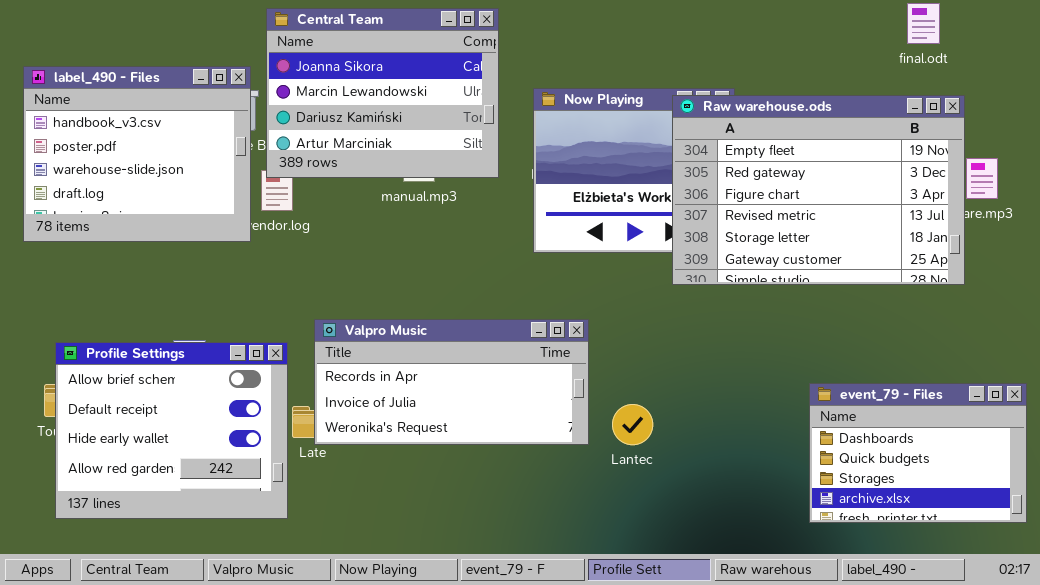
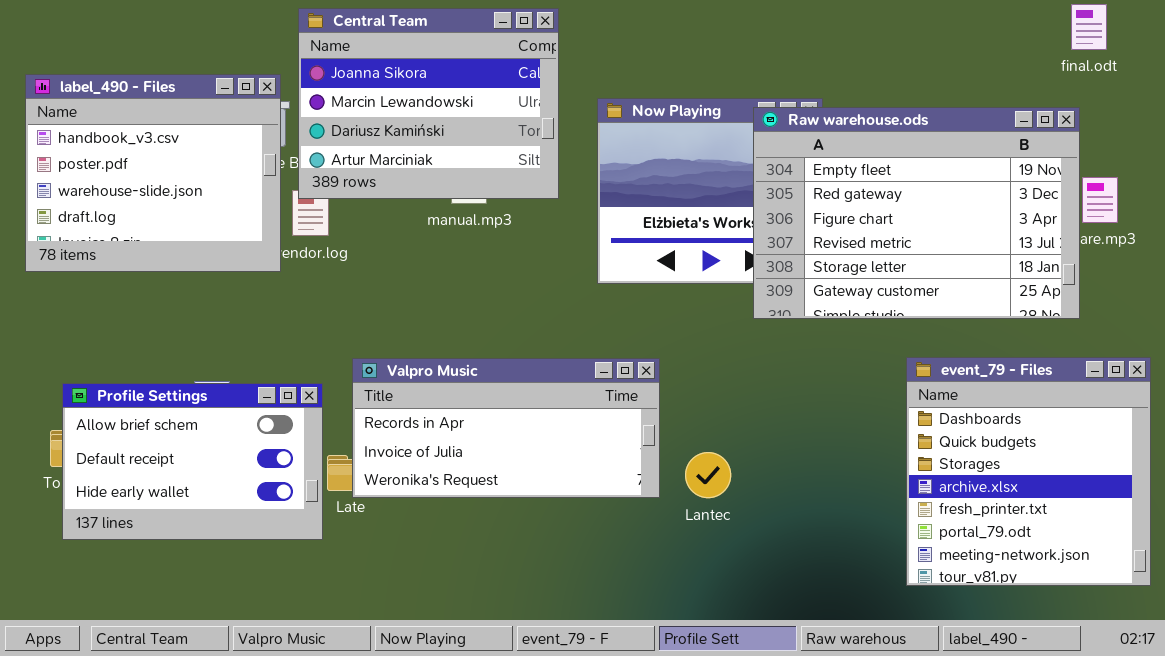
final.odt: [907,3,940,44] -> [1071,4,1107,50], moved
Profile Settings: [55,342,288,519] -> [62,383,323,540], resized
event_79 - Files: [809,383,1027,523] -> [906,357,1151,586], resized

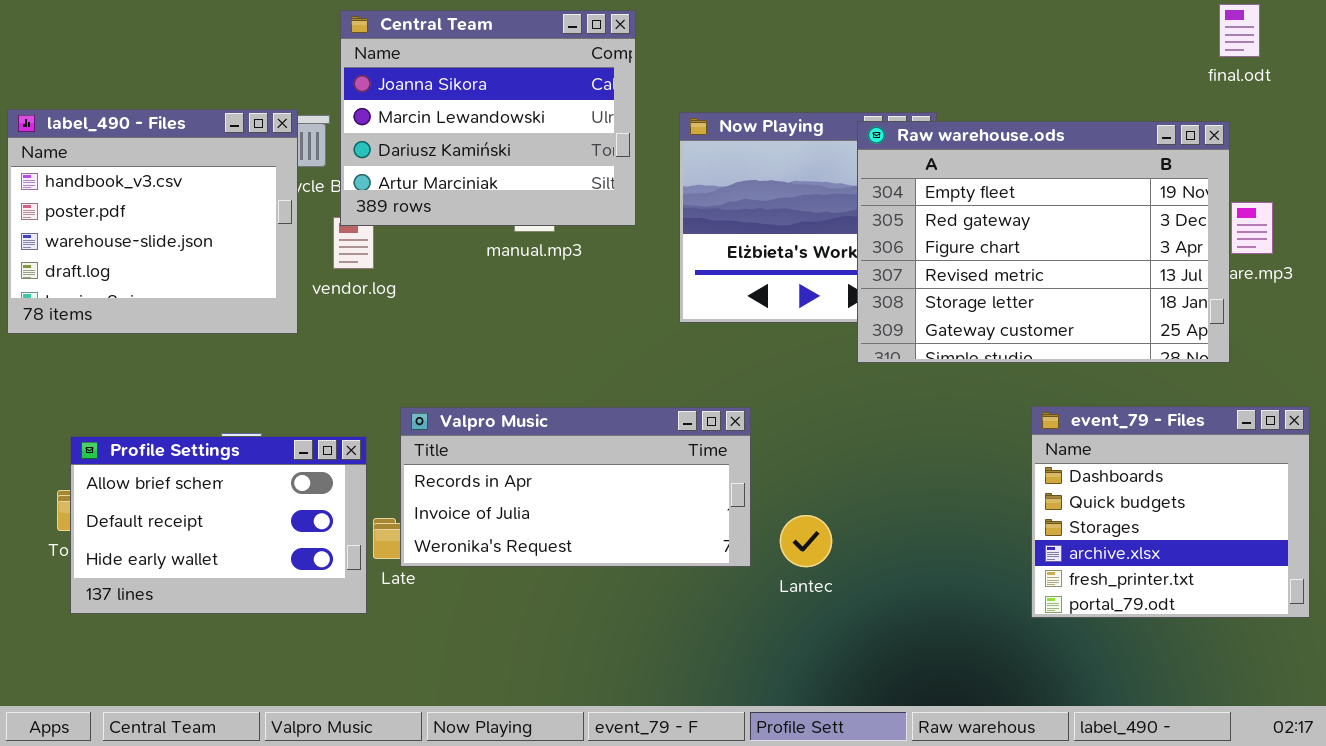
label_490 - Files: [25,74,281,272] -> [7,109,298,334], moved
event_79 - Files: [906,357,1151,586] -> [1031,406,1310,618], resized

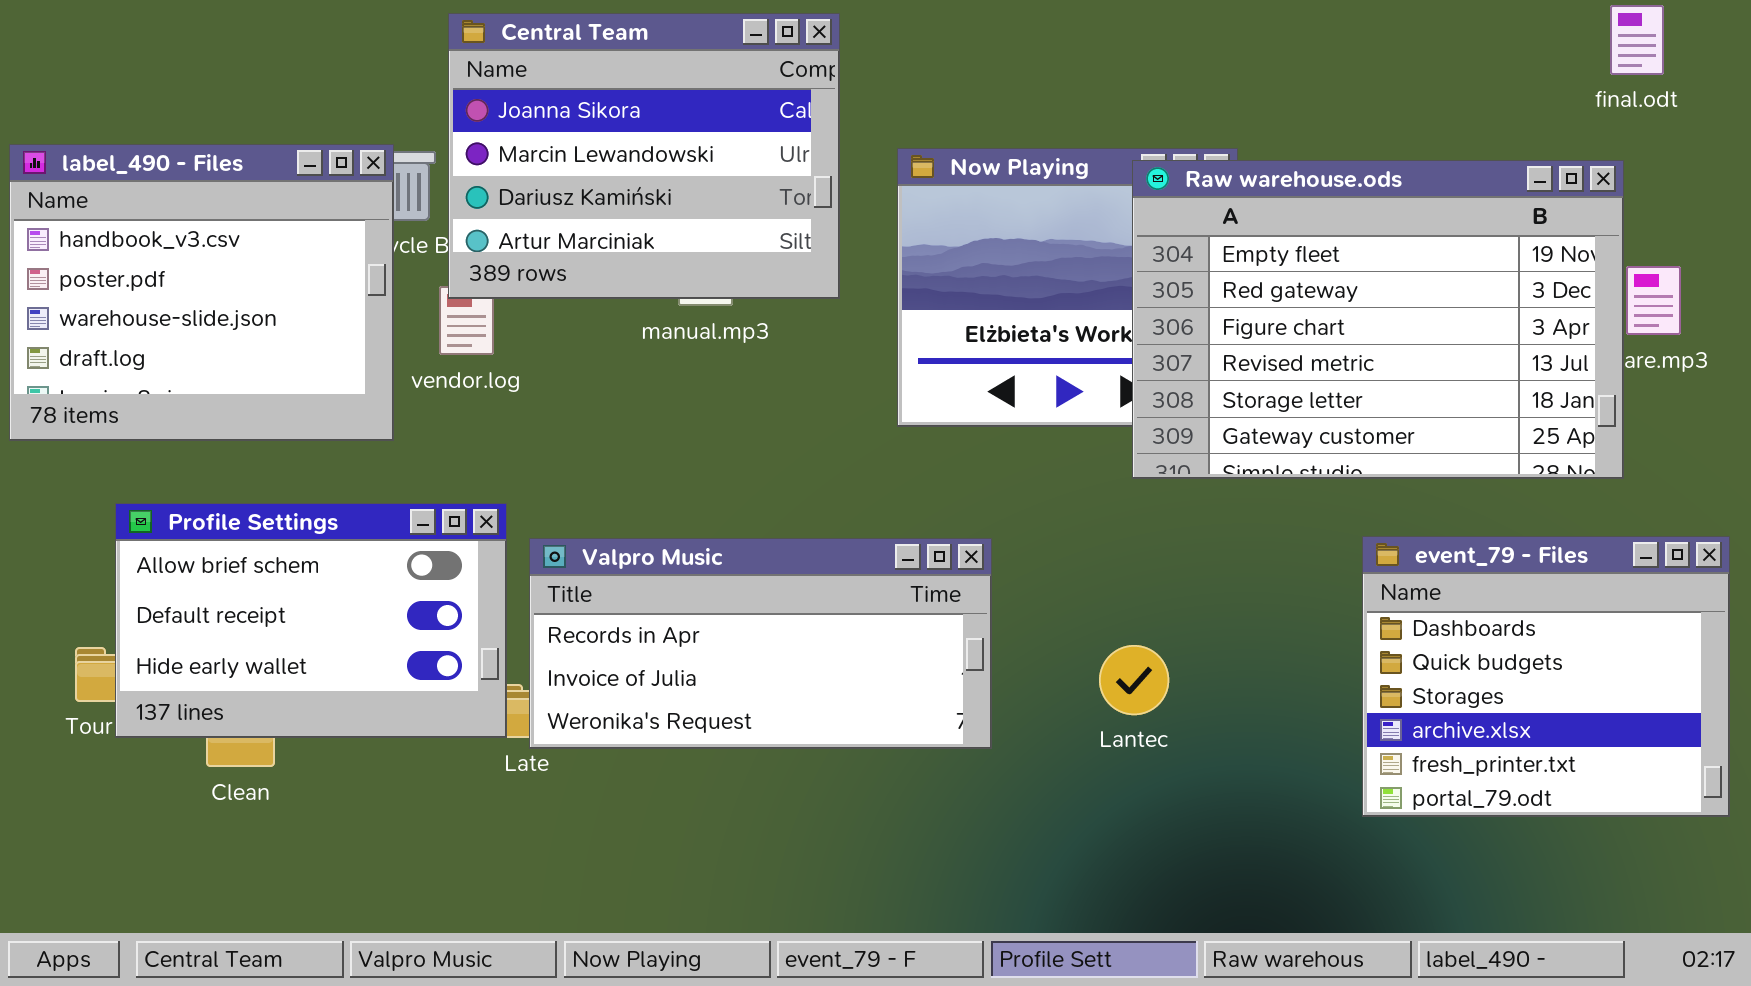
Profile Settings: [70,436,367,614] -> [115,503,507,738], moved
Lantec: [780,515,832,567] -> [1099,645,1169,715], moved

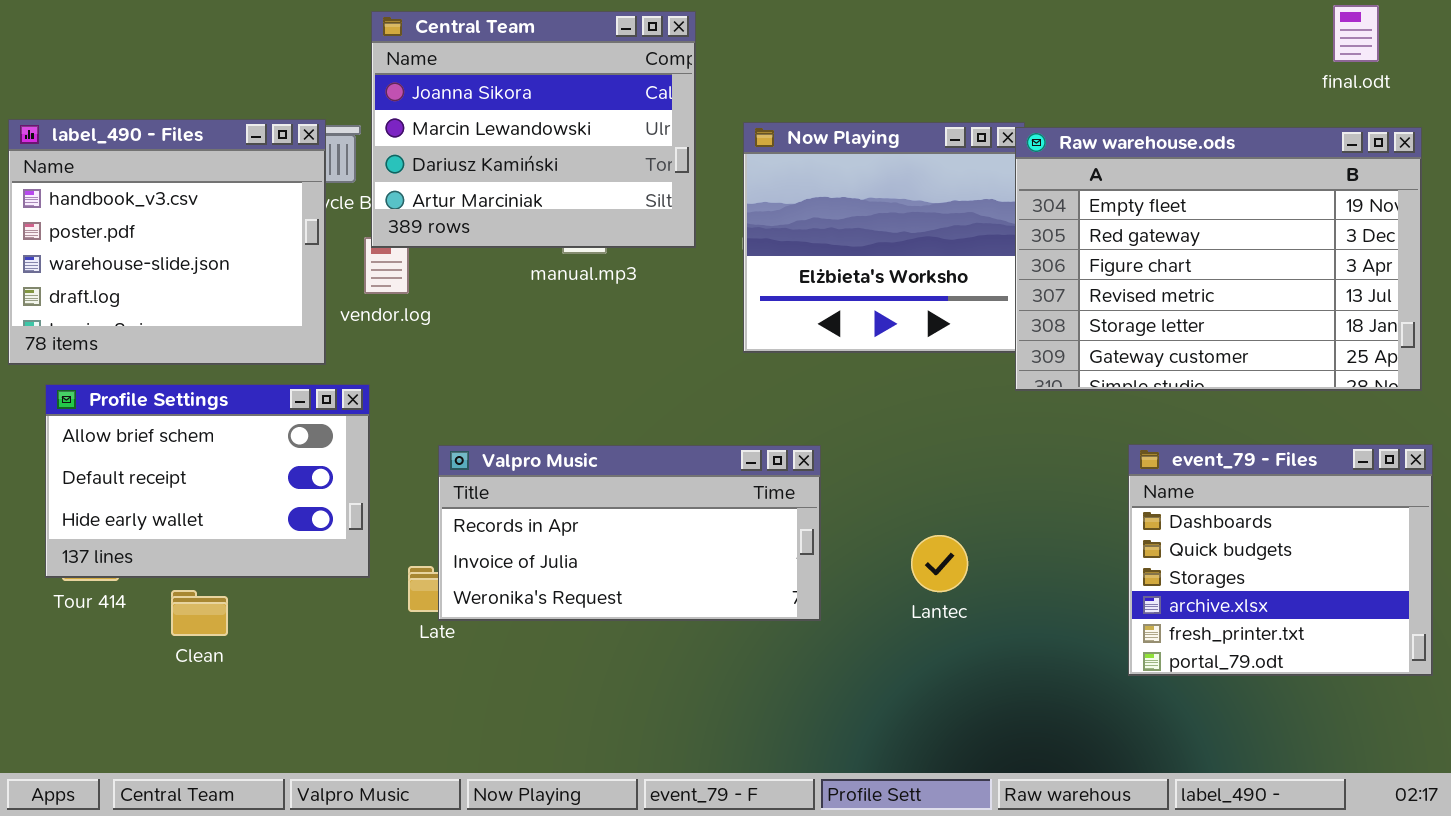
Raw warehouse.ods: [1132,160,1624,479] -> [1015,127,1422,391], moved
Profile Settings: [115,503,507,738] -> [45,384,370,578], moved

